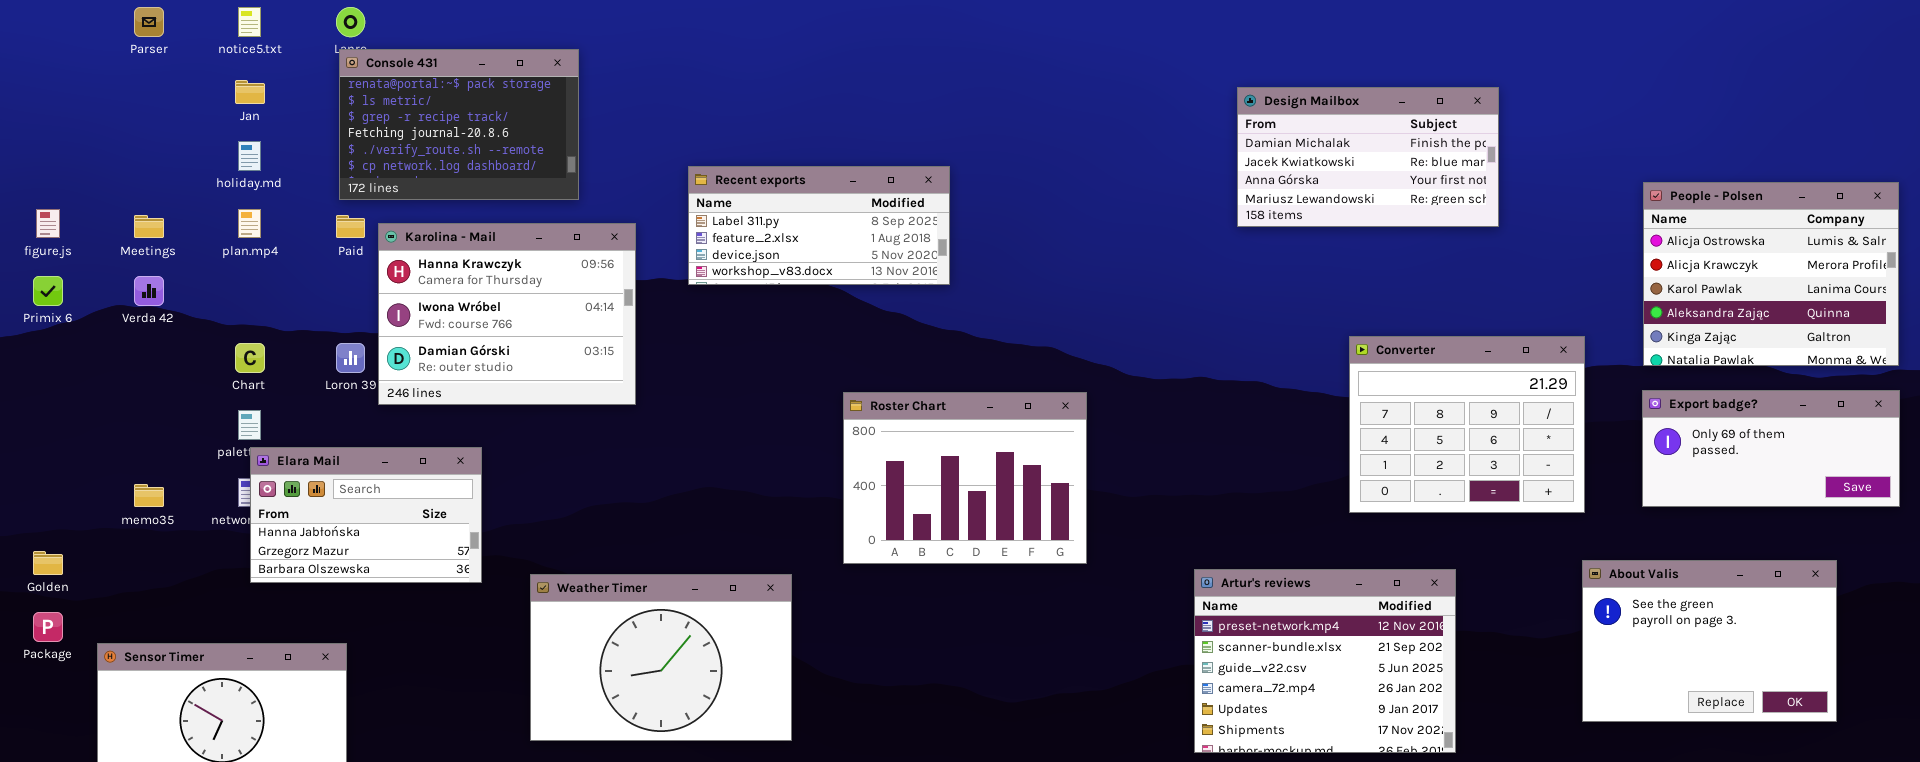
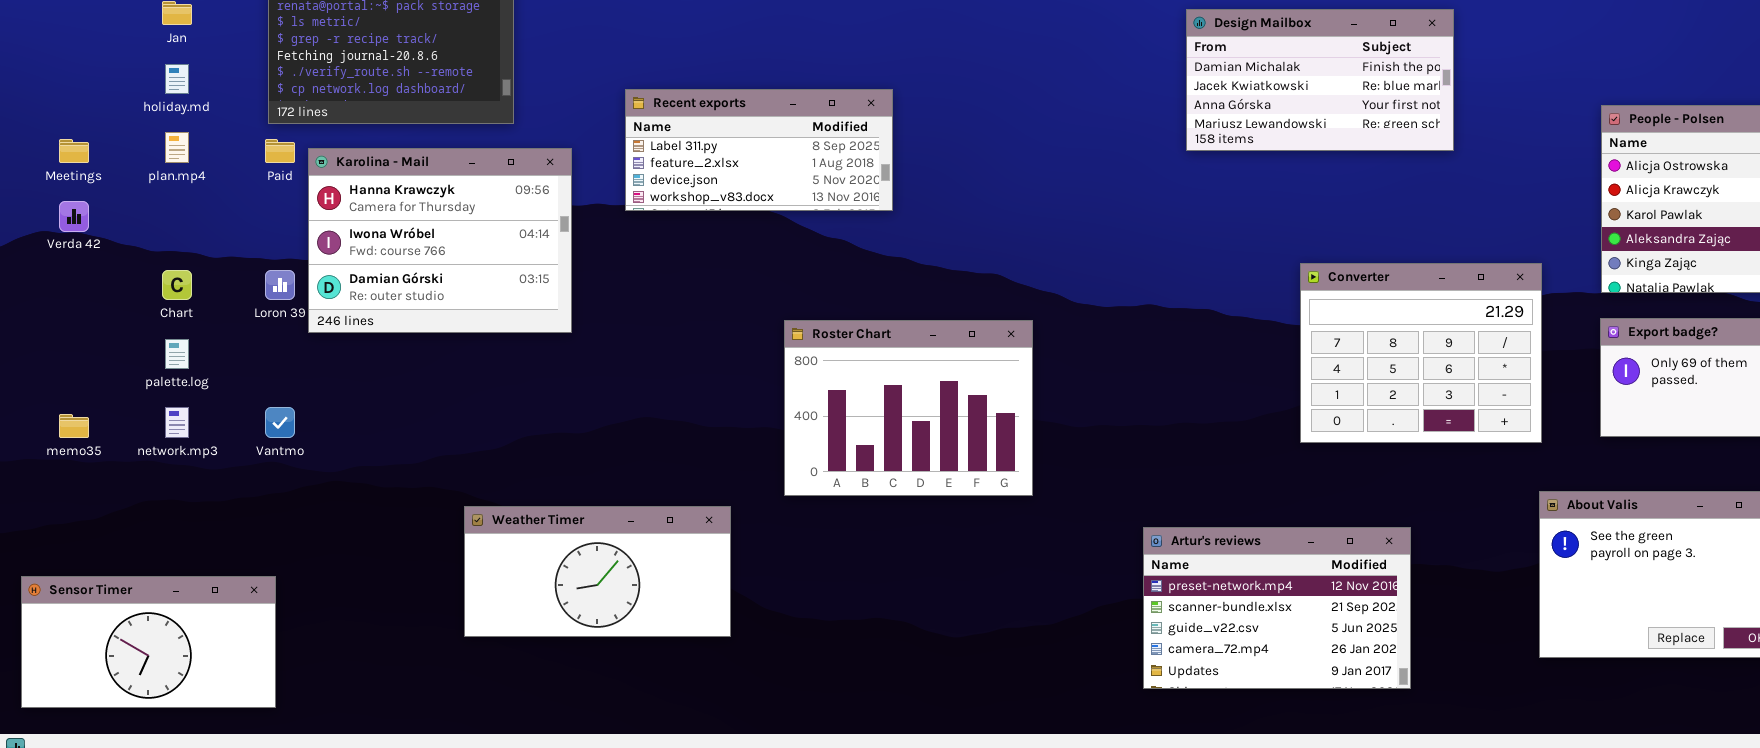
Elara Mail: [250,447,482,583] -> none, closed
Artur's reviews: [1194,569,1456,753] -> [1143,527,1411,689], resized
Weather Timer: [530,574,792,741] -> [464,506,731,637], resized

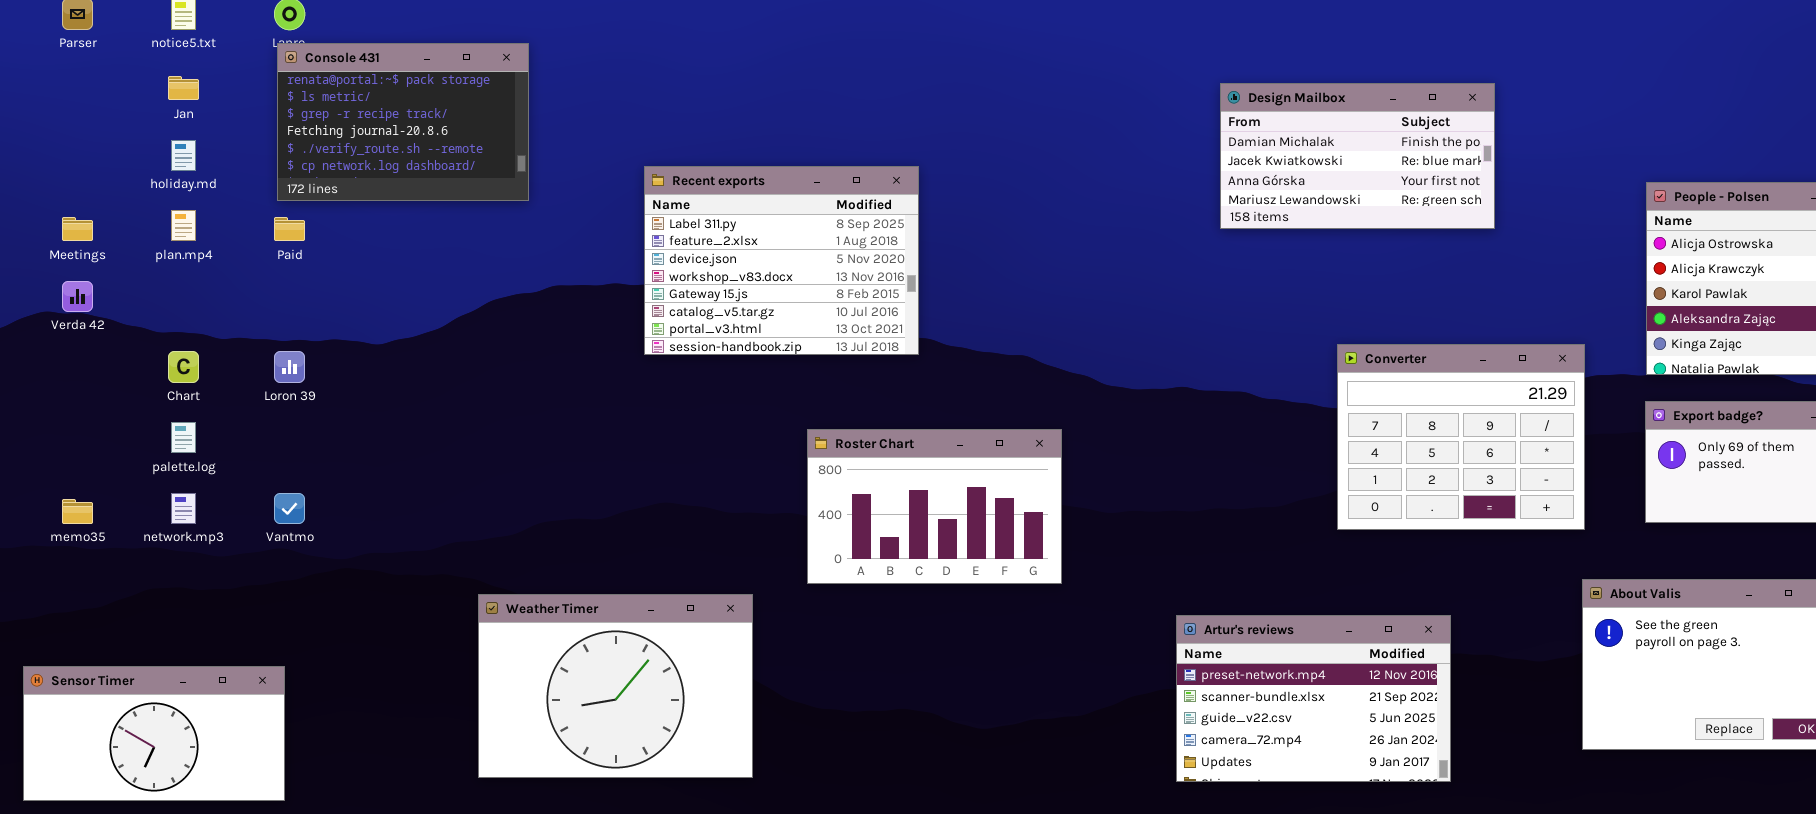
Recent exports: [625,89,893,211] -> [644,166,919,355], resized
Karolina - Mail: [308,148,572,333] -> none, closed
Roster Chart: [784,320,1033,496] -> [807,429,1062,584], resized
Weather Timer: [464,506,731,637] -> [478,594,753,778], resized

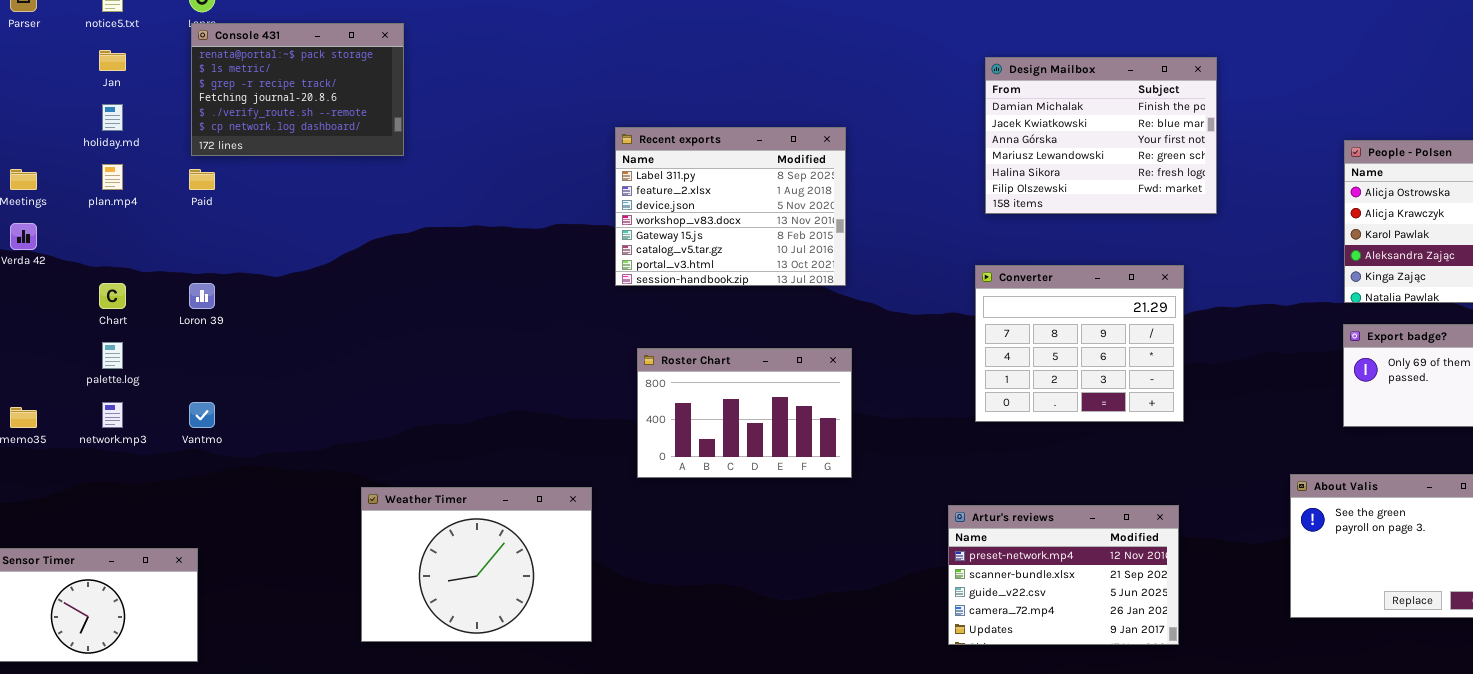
Design Mailbox: [1220,83,1495,229] -> [985,57,1217,214], resized
Recent exports: [644,166,919,355] -> [615,127,846,286], moved
Converter: [1337,344,1585,530] -> [975,265,1184,422], moved

